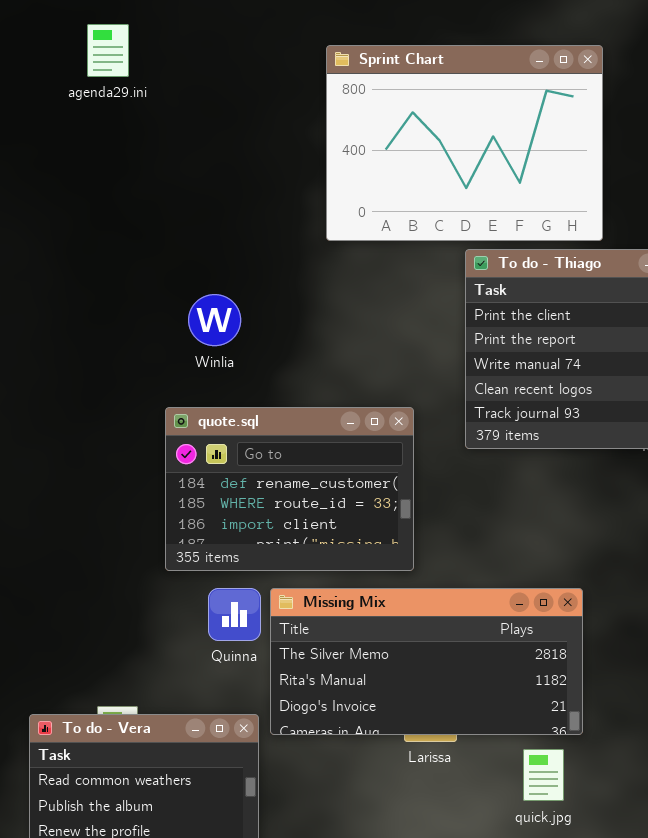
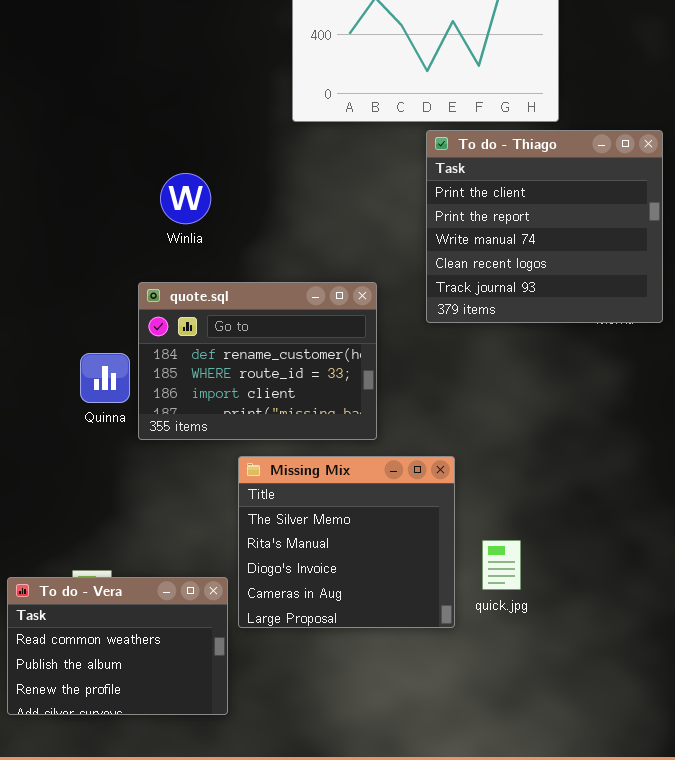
Quinna: [208,588,261,641] -> [80,353,130,403], moved
Missing Mix: [270,588,583,735] -> [238,456,455,628], resized
quick.jpg: [523,749,564,801] -> [482,540,521,590], moved

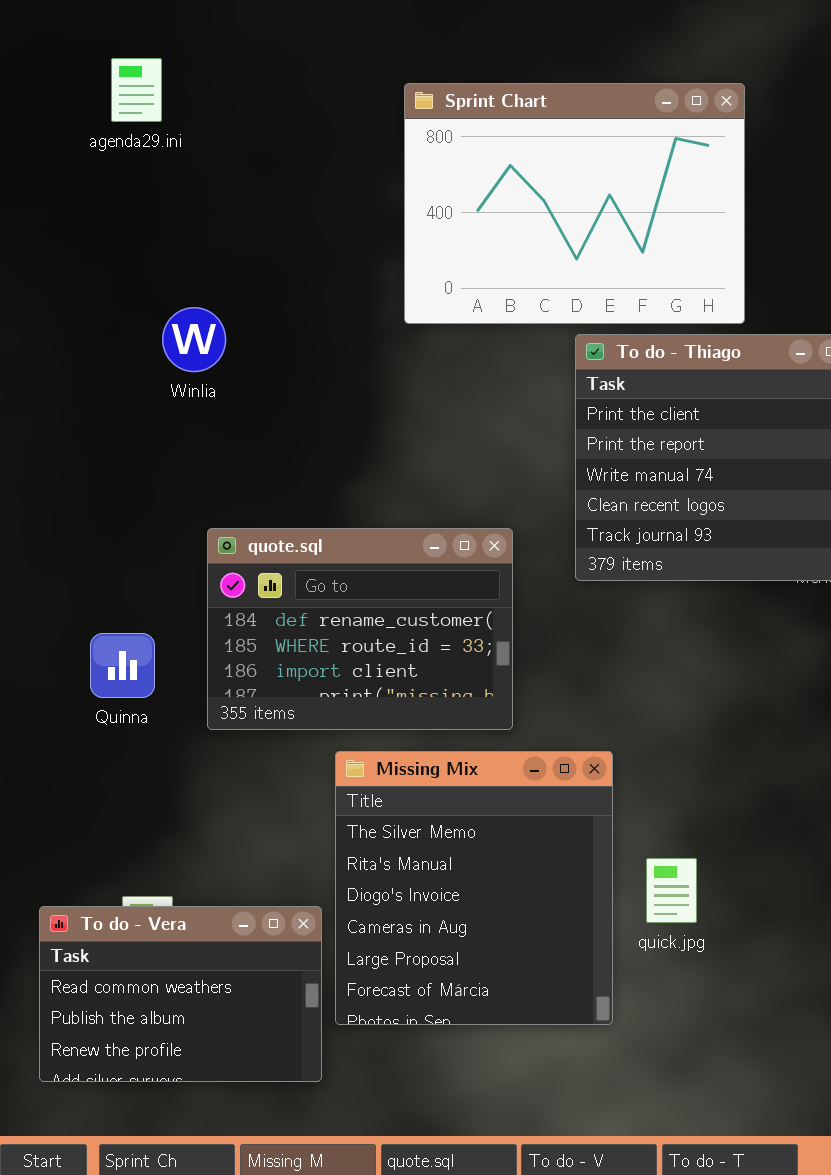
Winlia: [160,173,211,224] -> [162,307,226,372], moved
Quinna: [80,353,130,403] -> [90,633,155,698], moved
Missing Mix: [238,456,455,628] -> [335,751,613,1025], resized

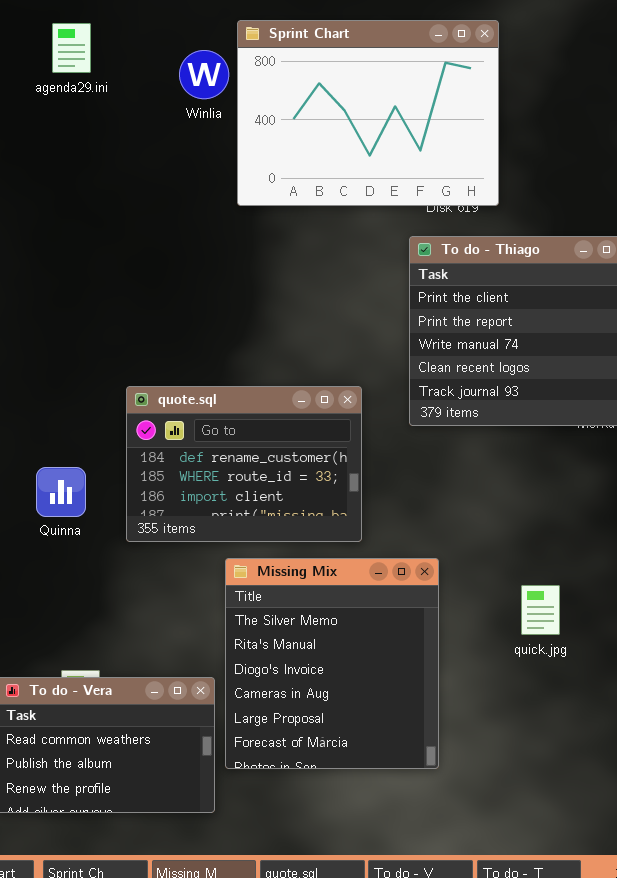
Sprint Chart: [404,83,745,324] -> [237,20,499,206], moved
Winlia: [162,307,226,372] -> [179,50,229,99], moved
quick.jpg: [646,858,697,923] -> [521,585,560,635], moved

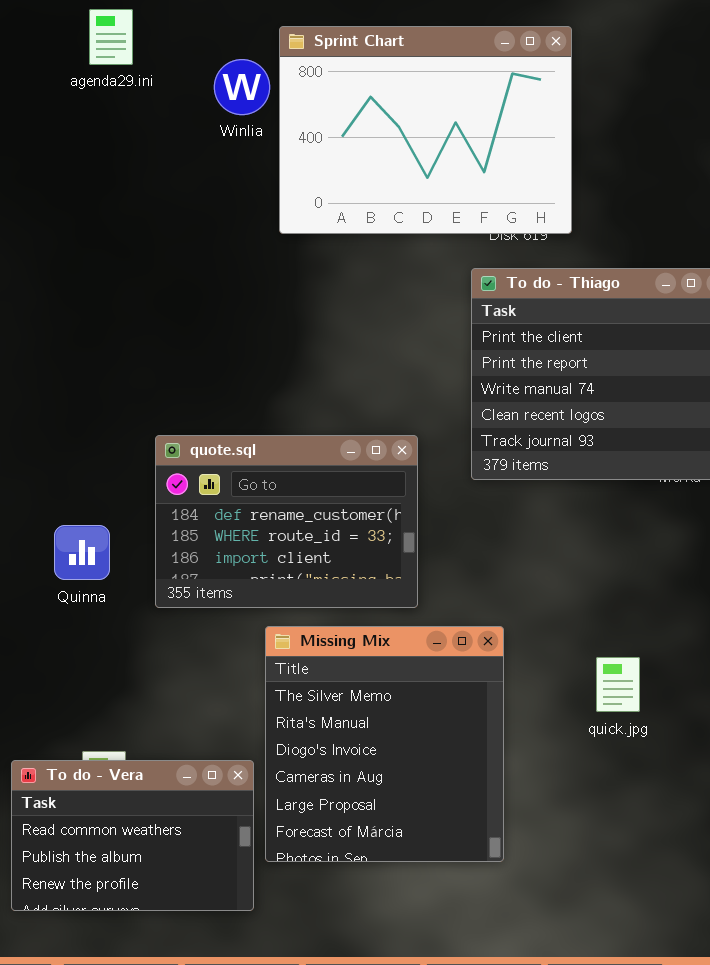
agenda29.ini: [52,23,91,73] -> [89,9,133,65], moved

